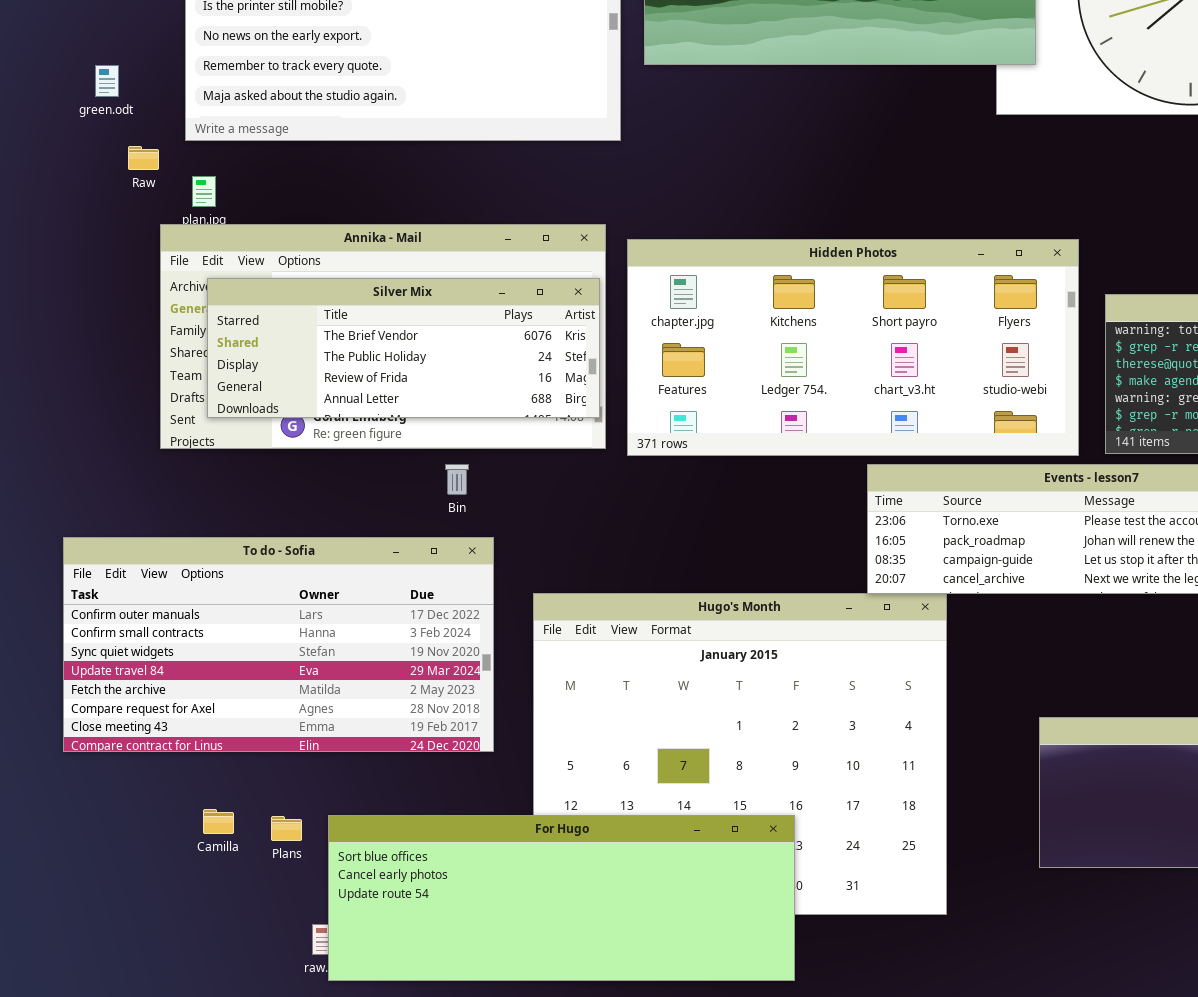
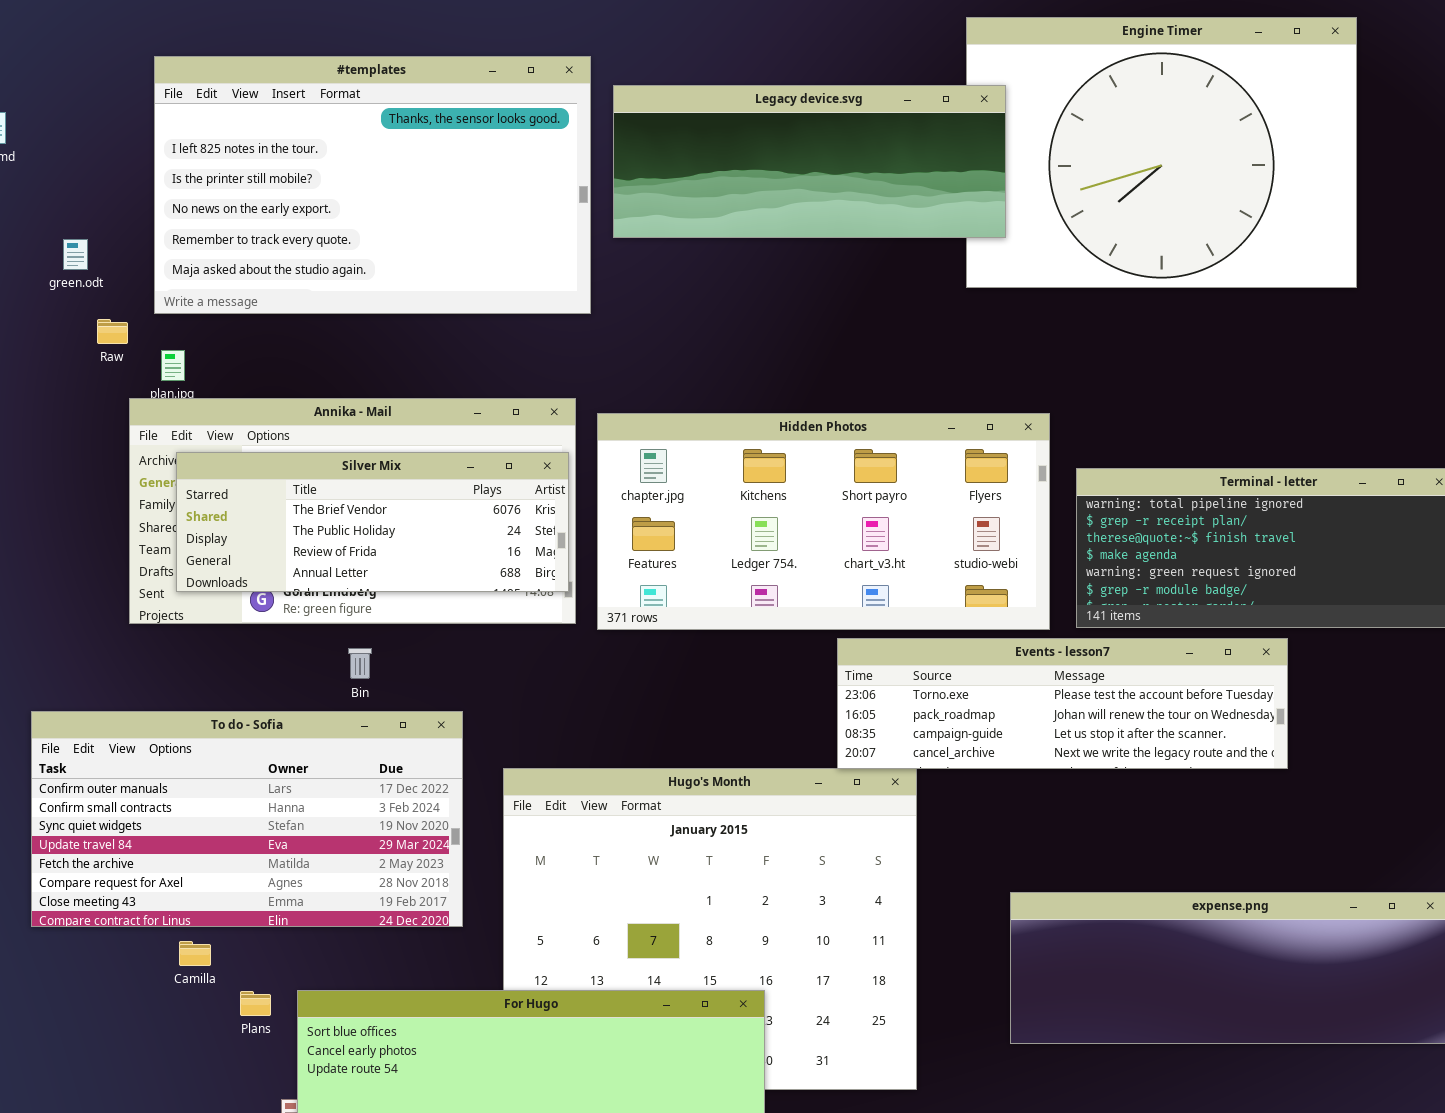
Bin: [445,464,469,495] -> [348,648,372,679], moved
Camilla: [203,809,234,834] -> [179,941,211,966], moved

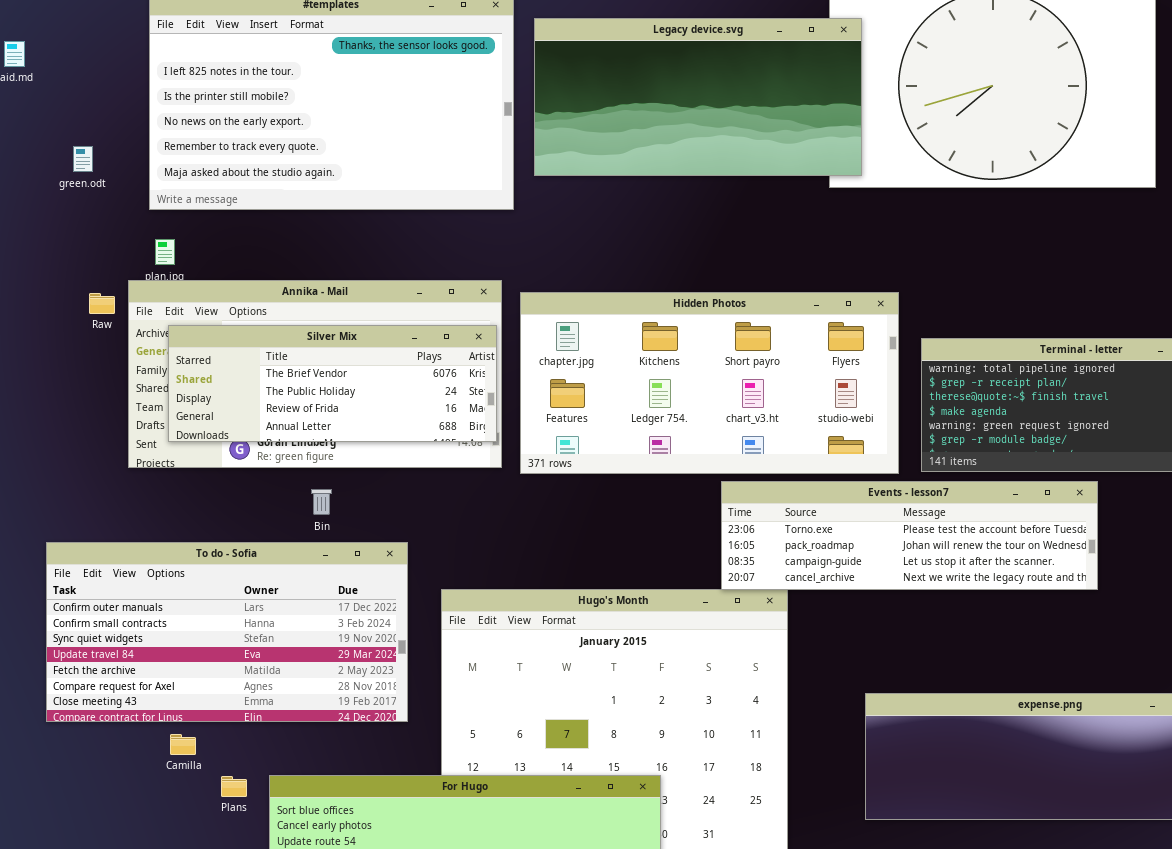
Legacy device.svg: [613,85,1006,238] -> [534,18,862,176], resized
Raw: [97,319,128,344] -> [89,293,115,314], moved

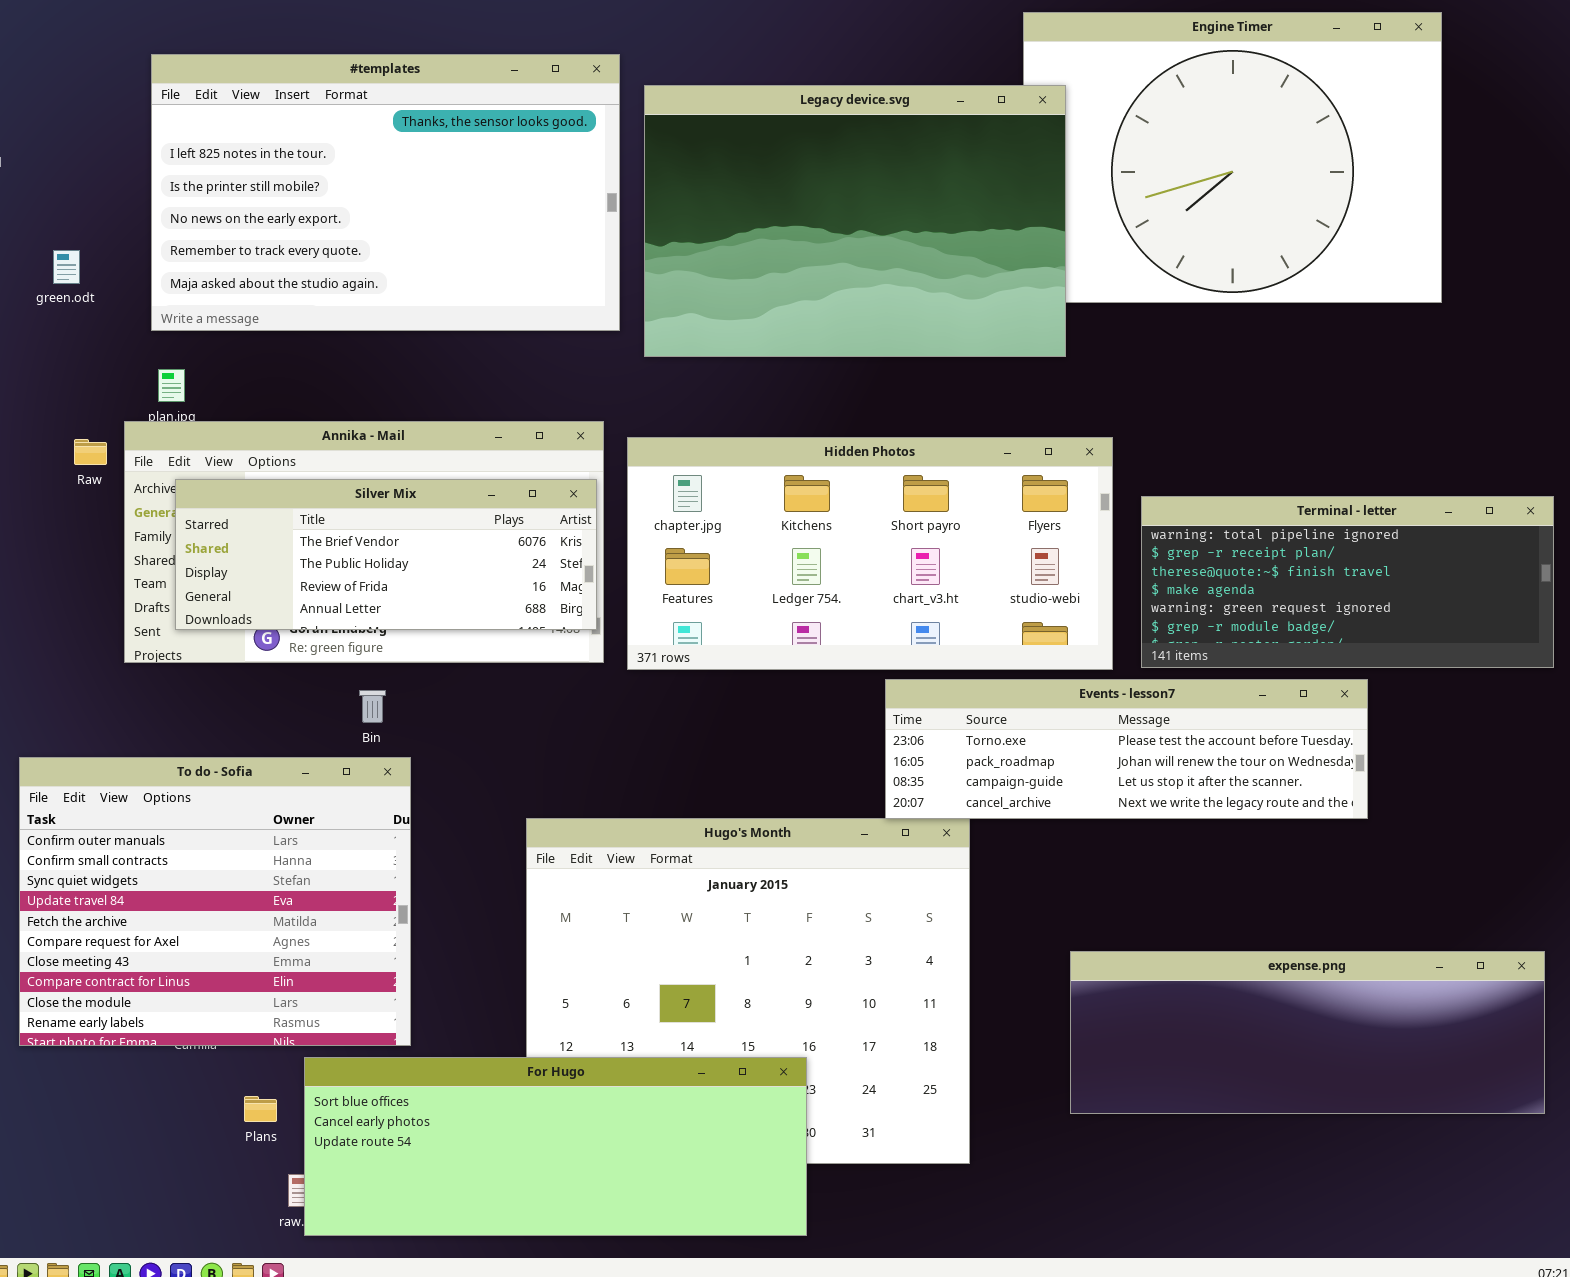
Legacy device.svg: [534,18,862,176] -> [644,85,1066,357], resized
To do - Sofia: [46,542,408,722] -> [19,757,411,1046], resized
Plans: [221,776,247,797] -> [244,1096,277,1122], moved

